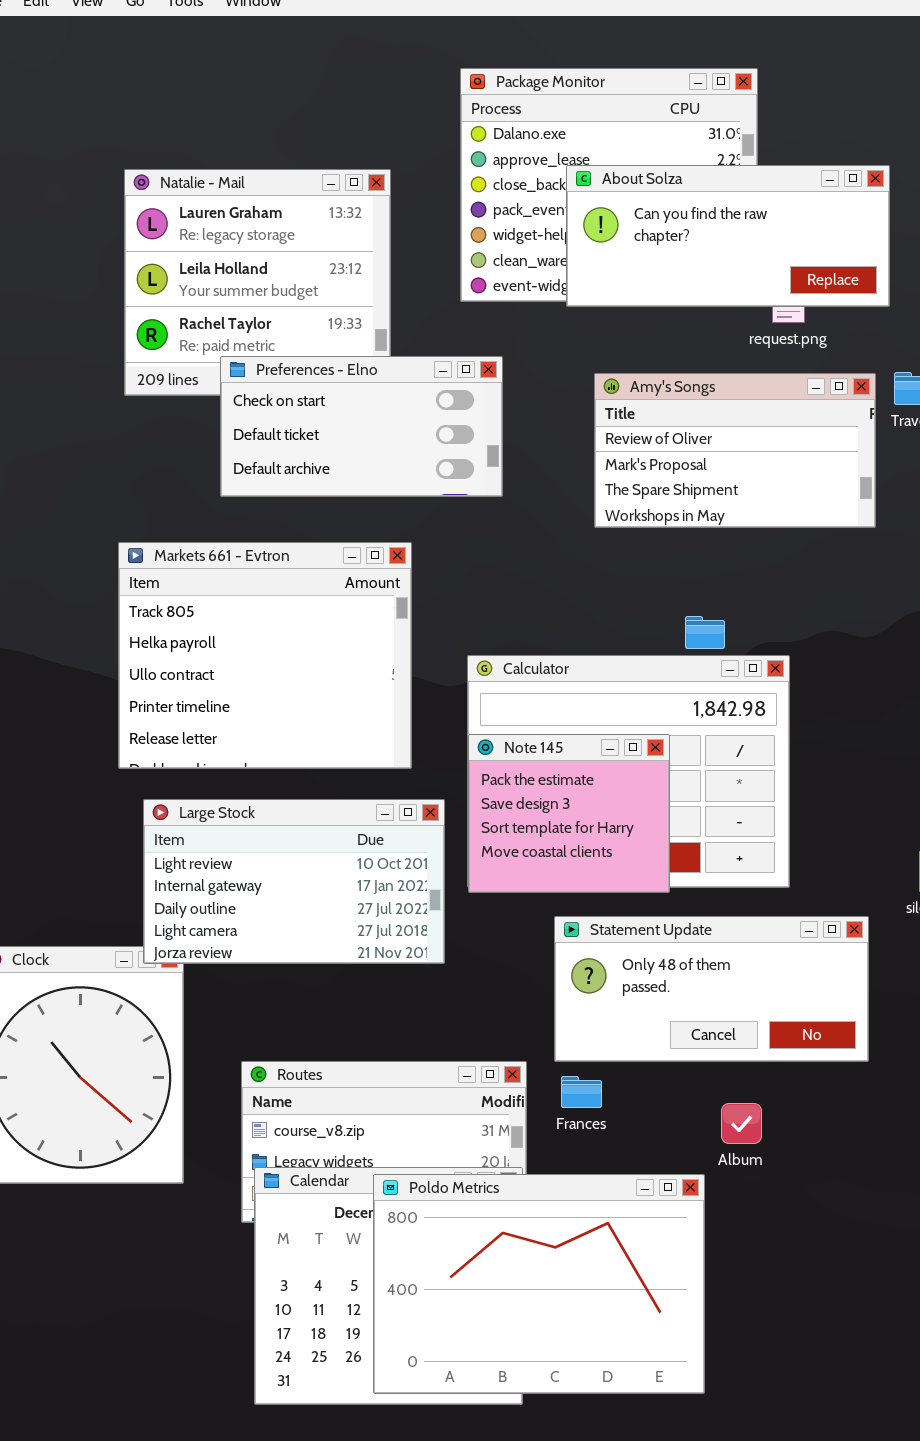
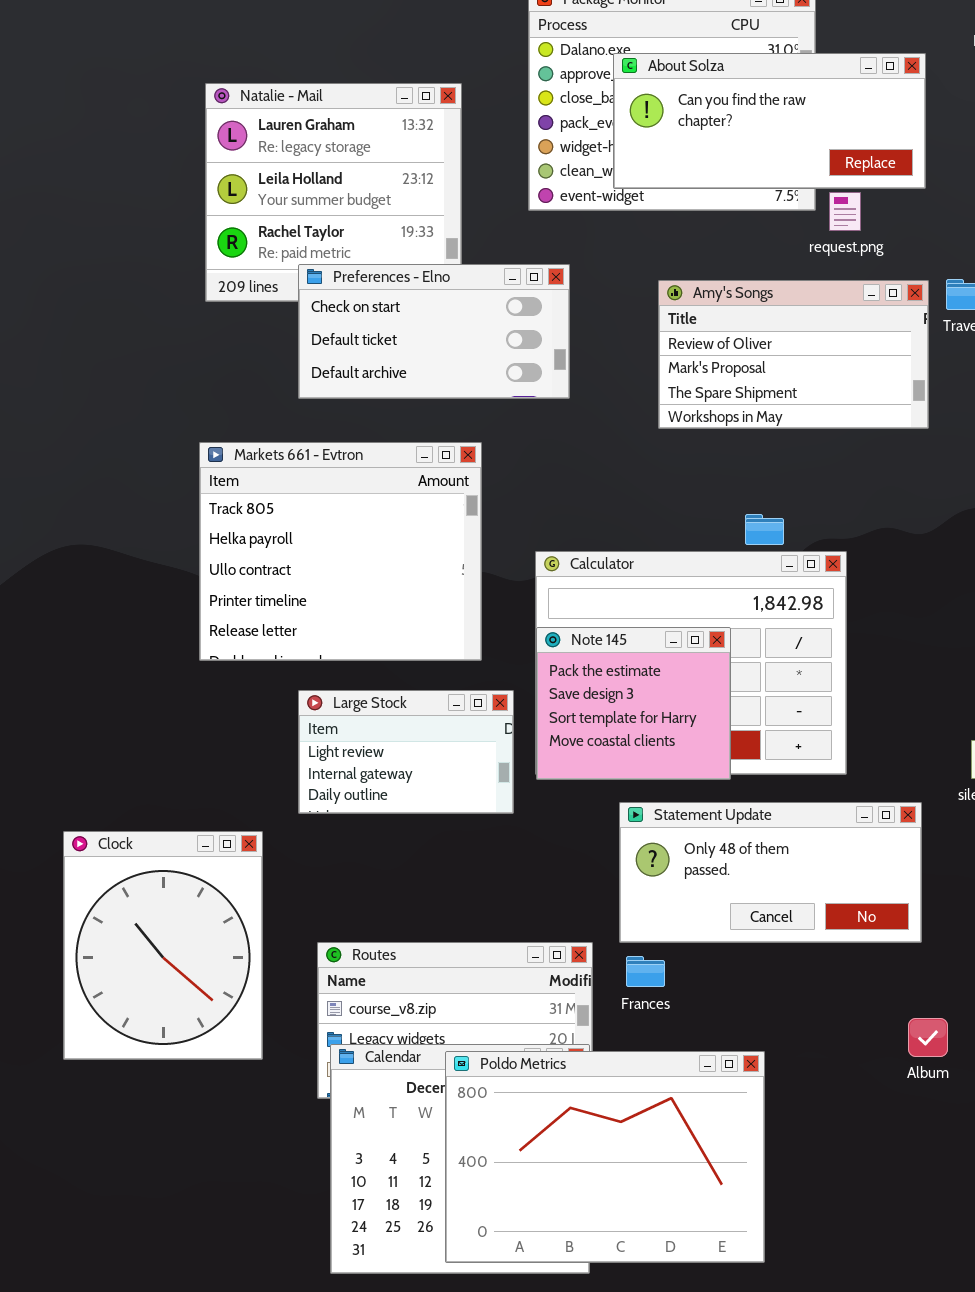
About Solza: [566,165,890,307] -> [613,53,926,189], moved
Large Stock: [143,799,445,964] -> [298,690,514,814], resized
Album: [721,1103,762,1144] -> [908,1018,948,1057], moved

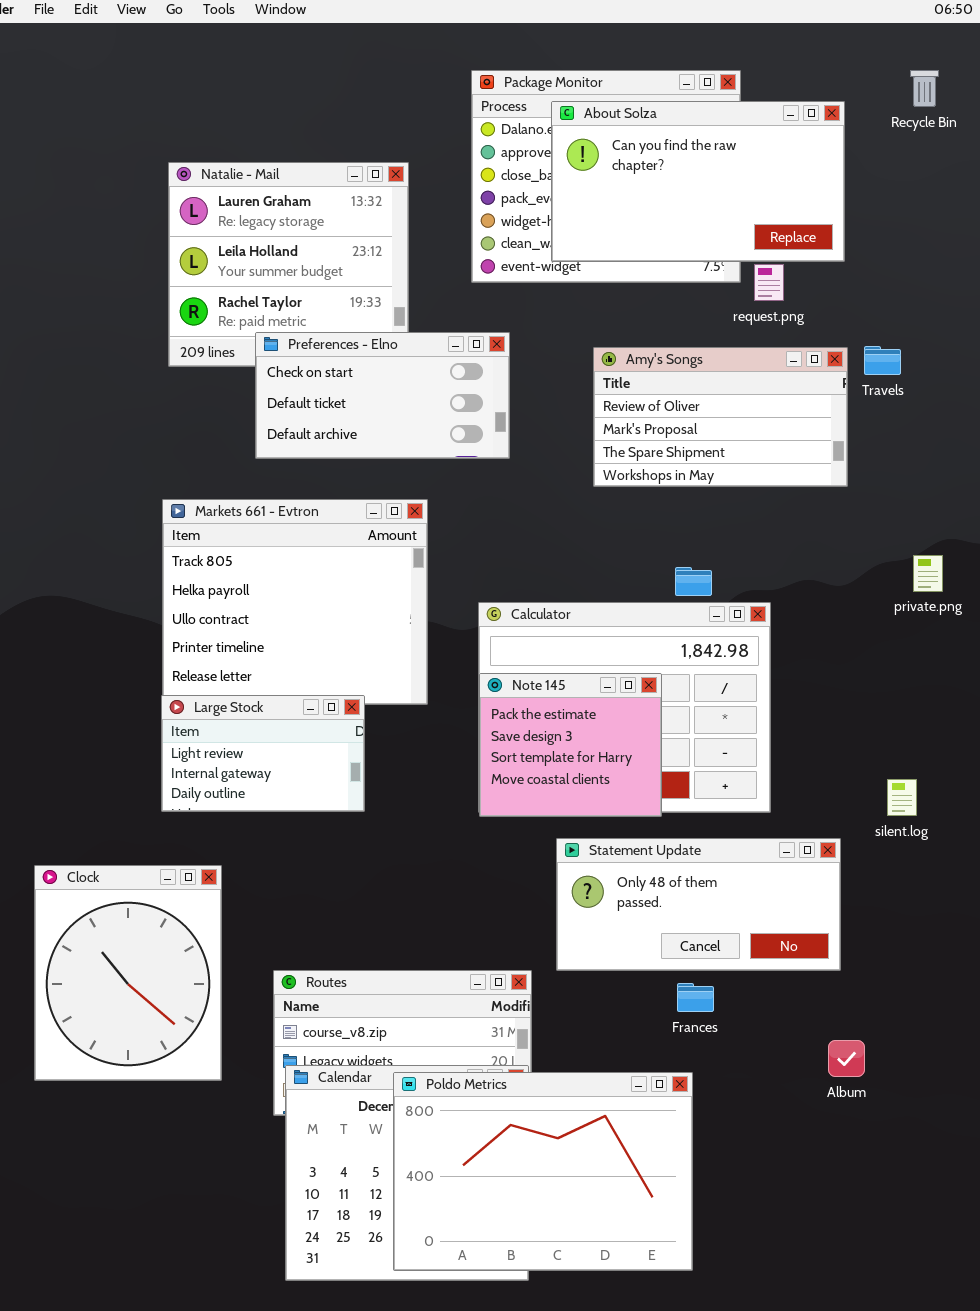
About Solza: [613,53,926,189] -> [551,101,845,262], resized
Large Stock: [298,690,514,814] -> [161,695,365,812], moved
Frances: [626,956,665,987] -> [677,983,714,1012], moved

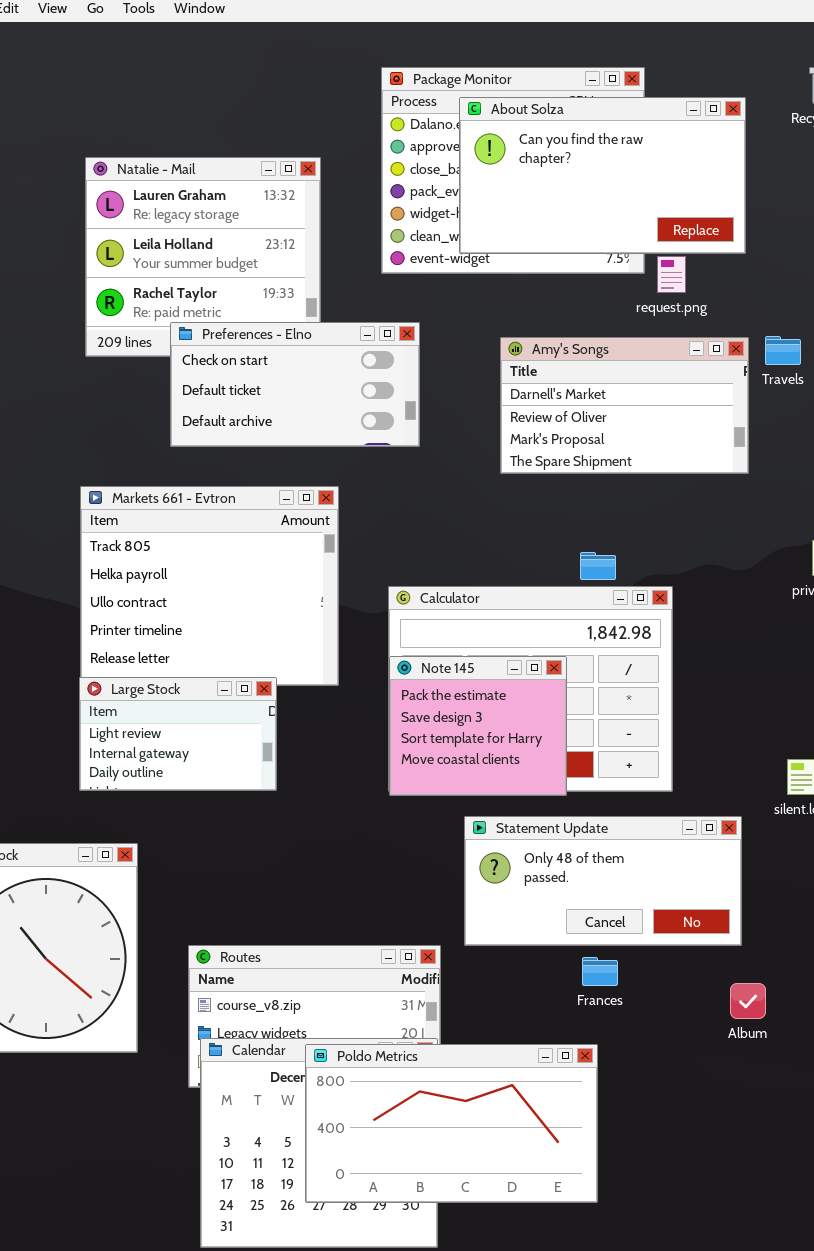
Amy's Songs: [593,347,848,487] -> [500,337,749,474], scrolled up 1 row
Album: [828,1040,865,1077] -> [730,983,766,1019], moved
Poldo Metrics: [393,1072,693,1271] -> [305,1044,598,1203], resized

